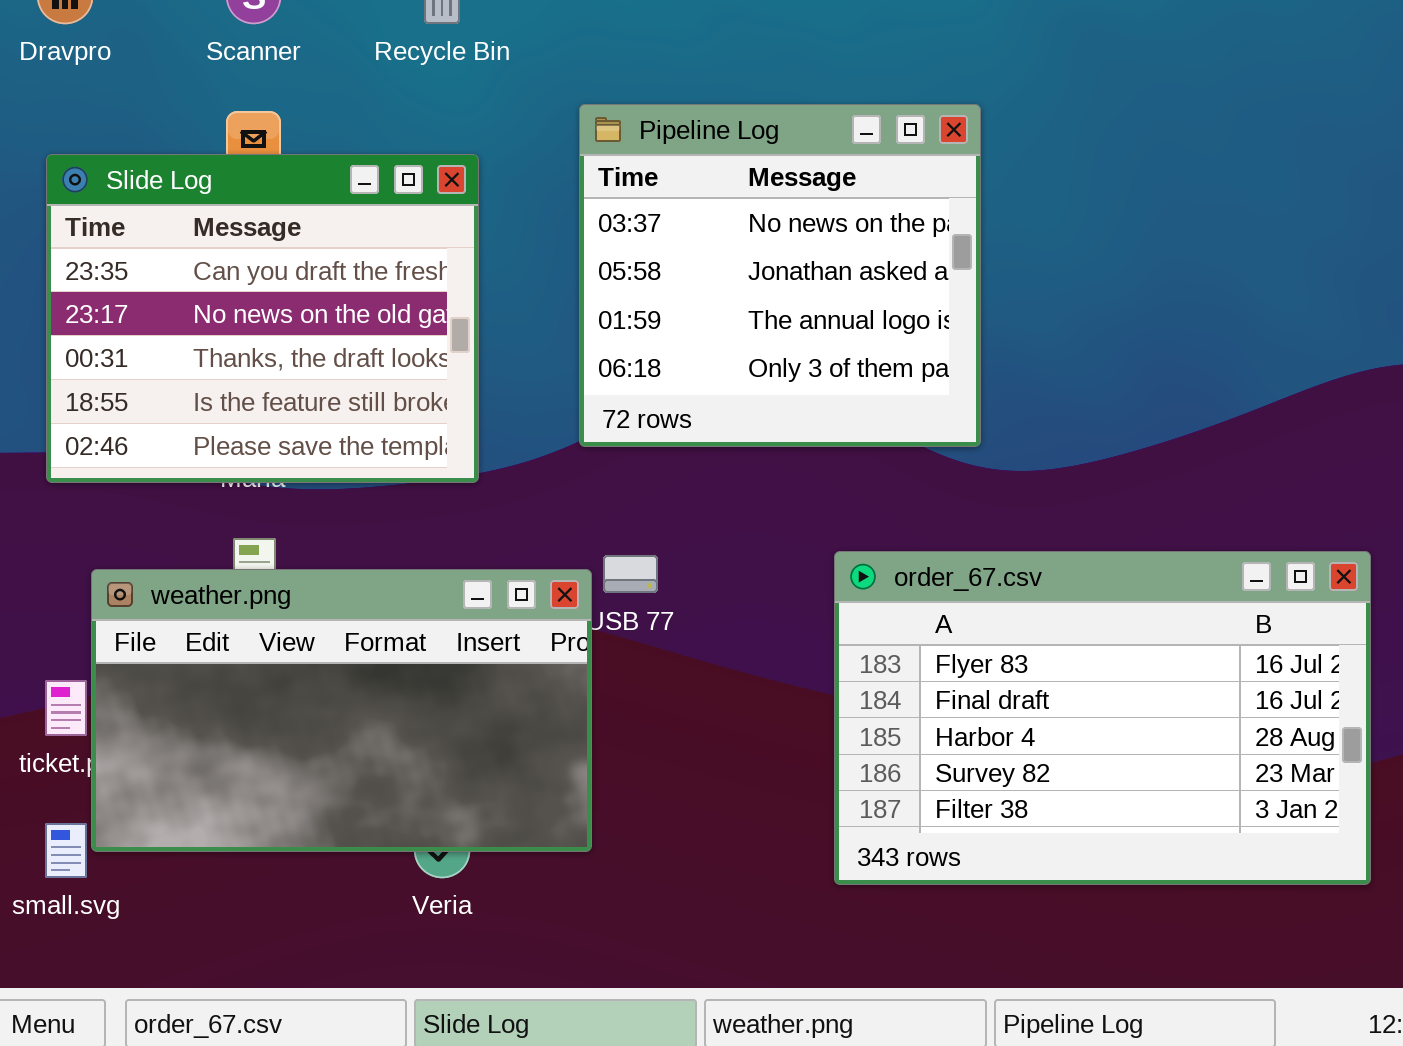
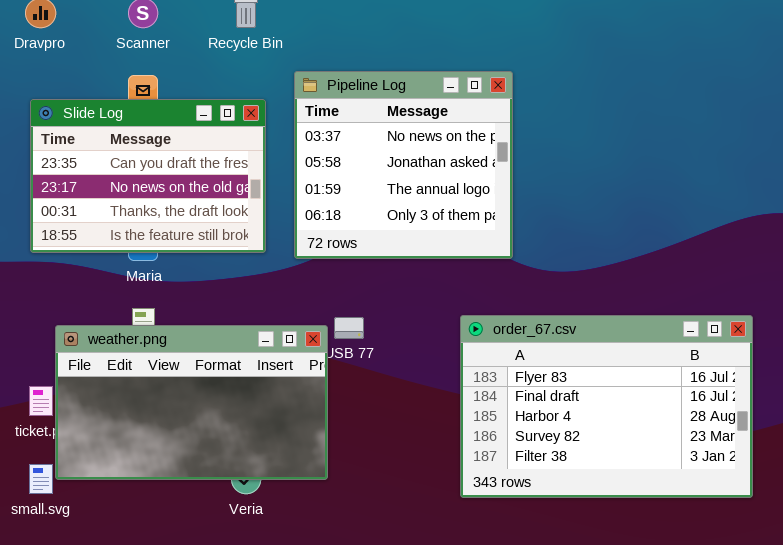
Pipeline Log: [579,104,981,447] -> [294,71,513,259], moved
Slide Log: [46,154,479,483] -> [30,99,266,253], resized

